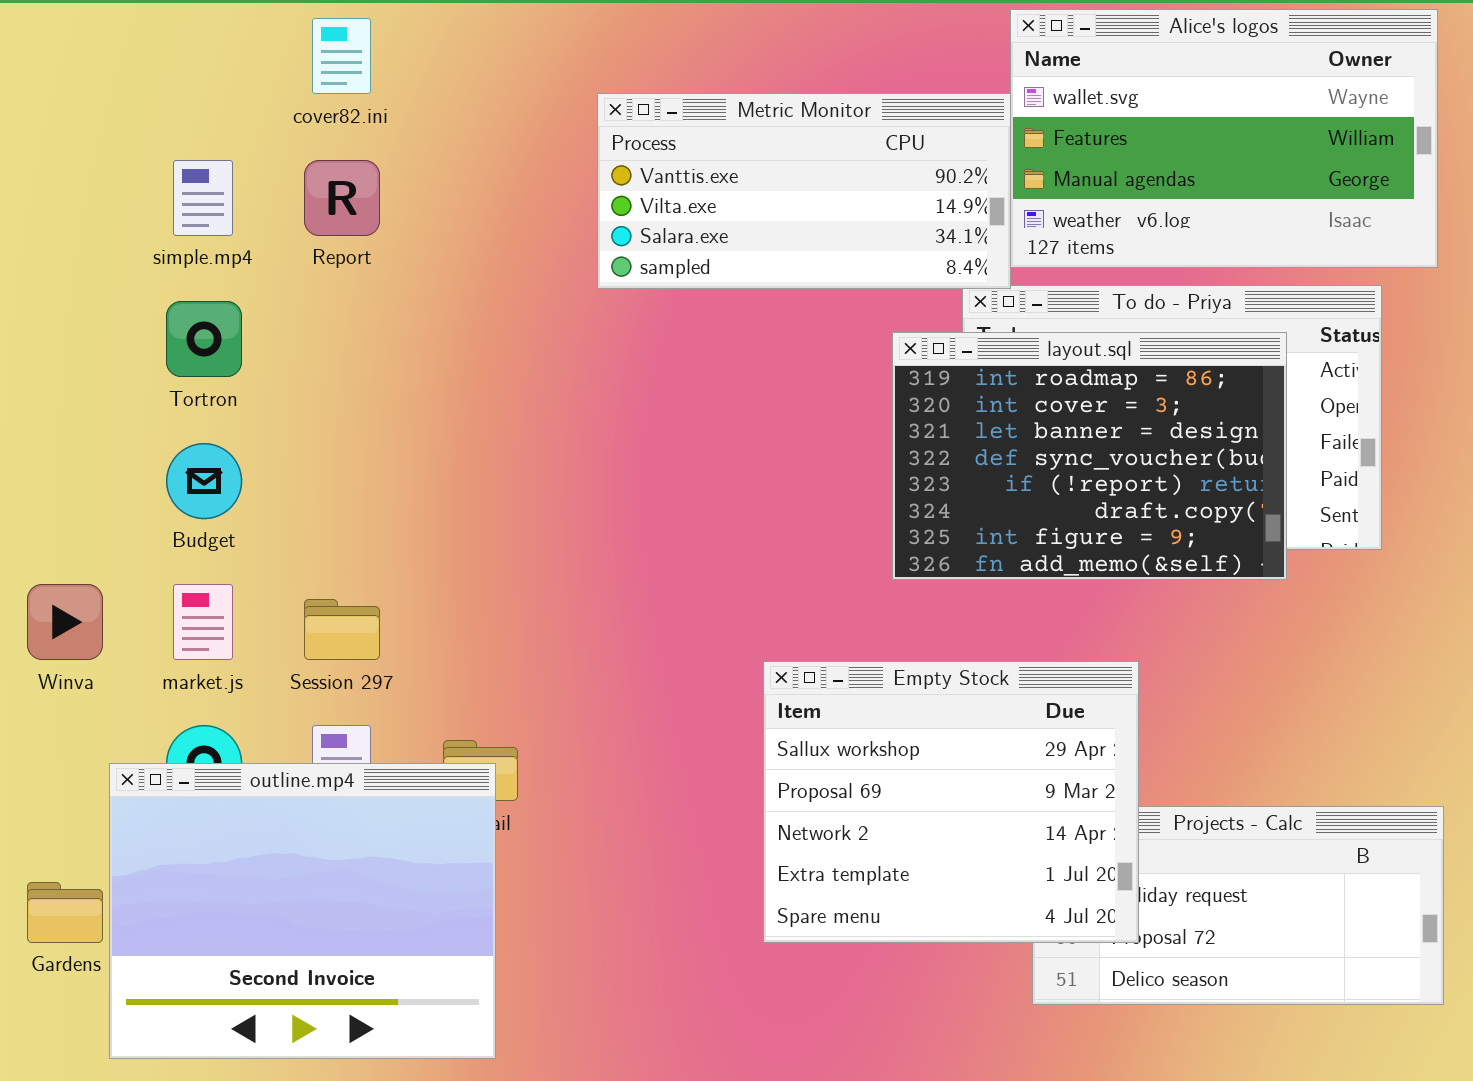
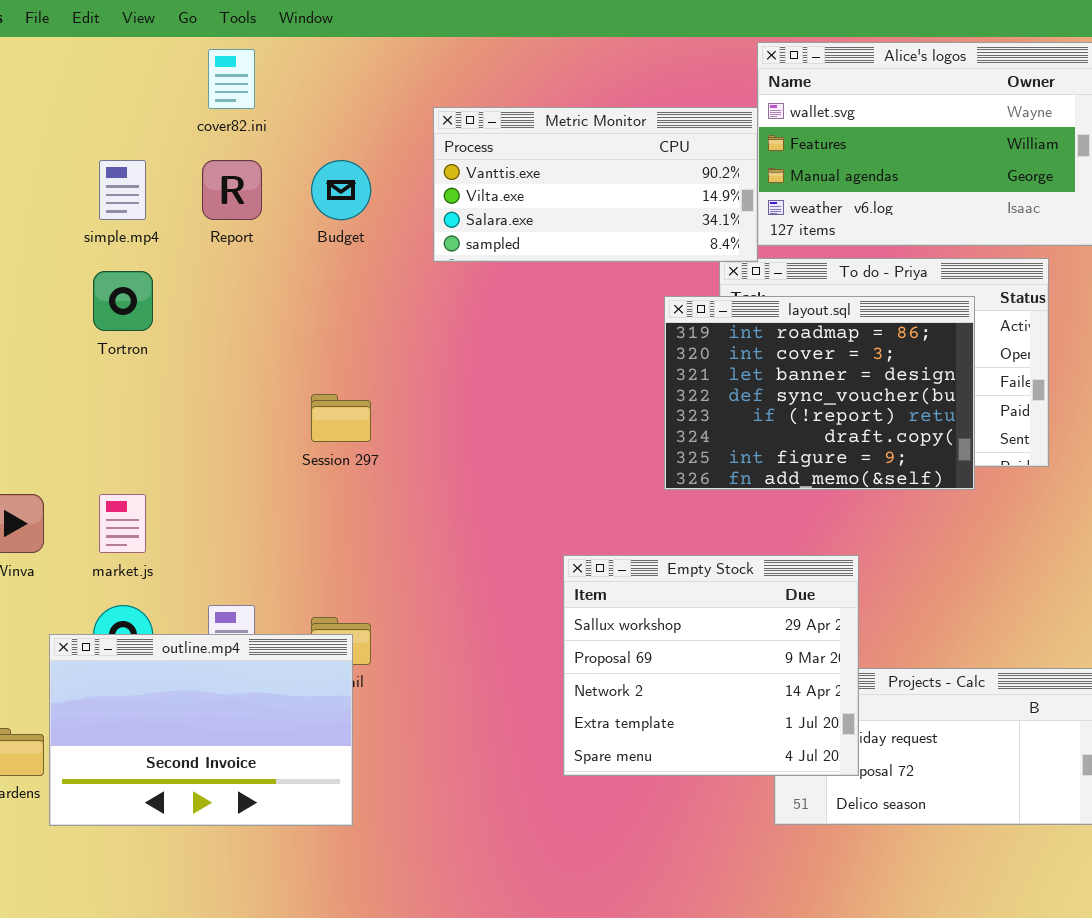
Budget: [166,443,242,519] -> [311,160,371,220], moved
Session 297: [304,599,380,660] -> [311,394,371,442], moved
outline.mp4: [109,763,496,1059] -> [49,634,353,826], resized

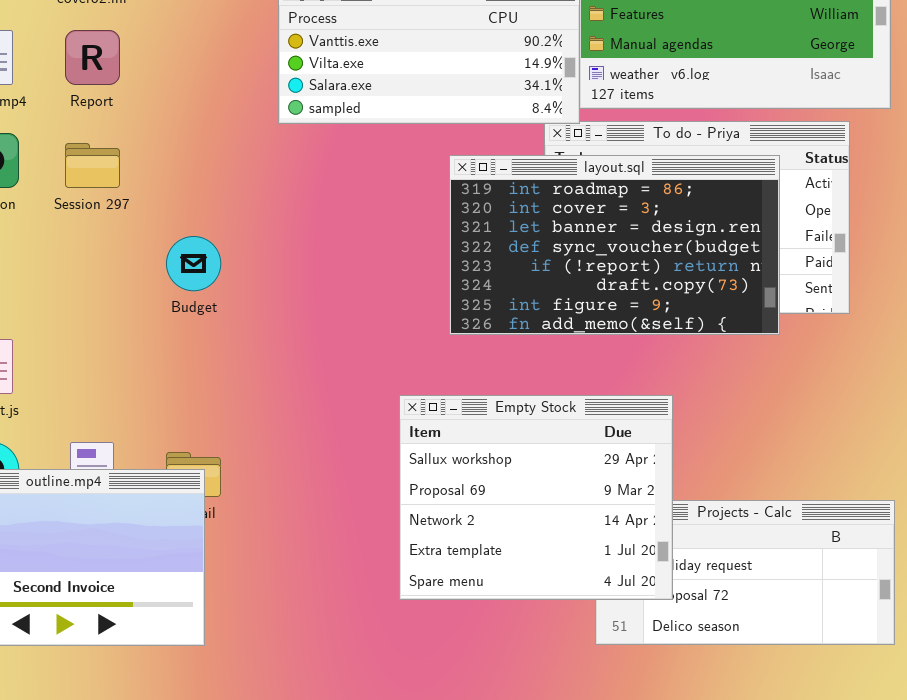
Budget: [311,160,371,220] -> [166,236,221,291], moved
layout.sql: [664,296,975,490] -> [449,155,780,335], resized
Session 297: [311,394,371,442] -> [65,143,120,188], moved

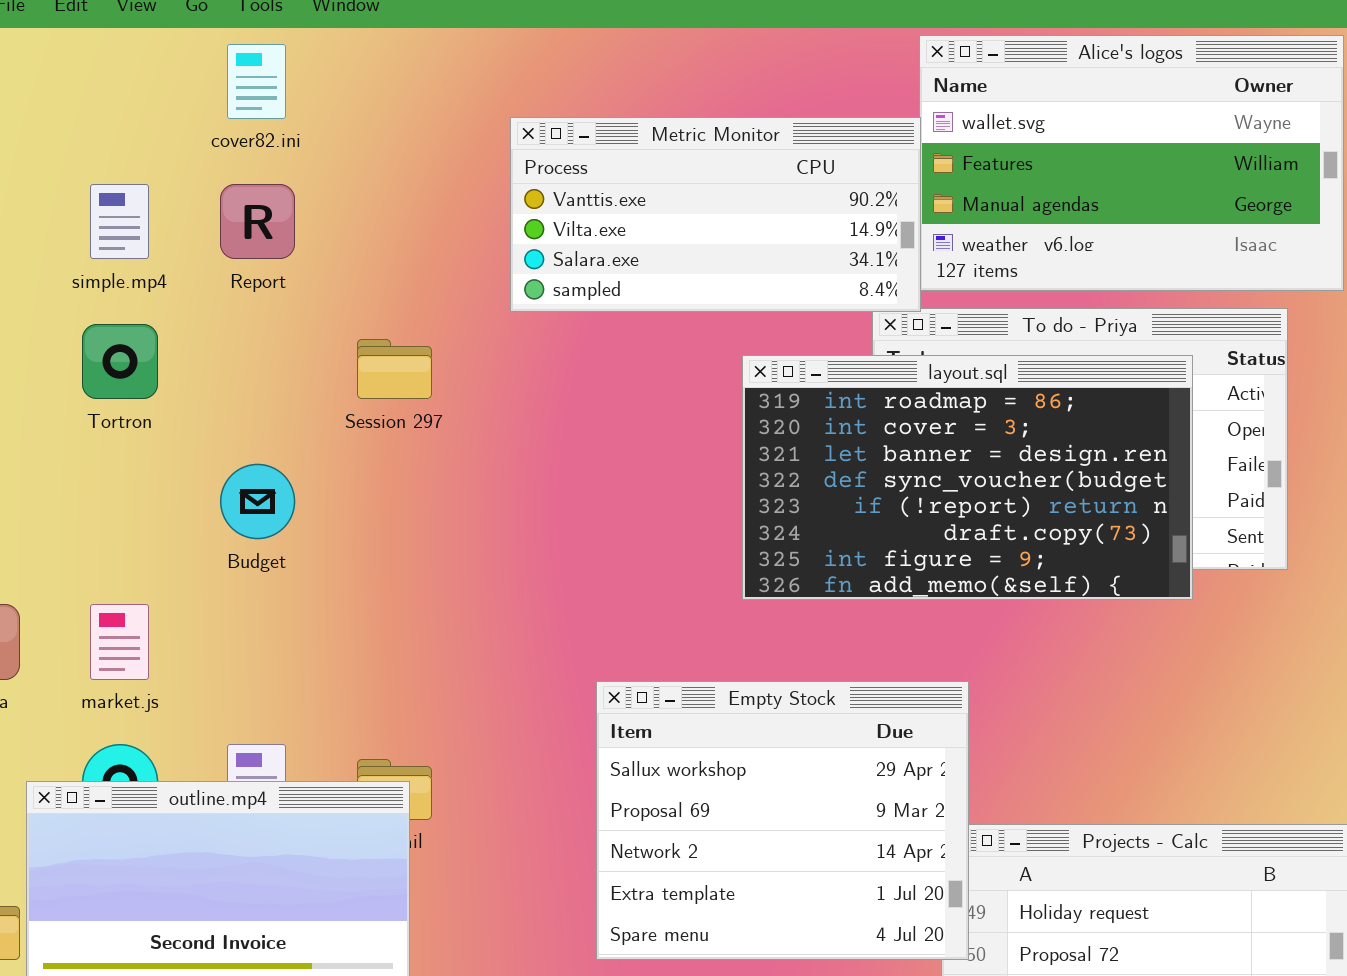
Session 297: [65,143,120,188] -> [357,339,432,399], moved
Budget: [166,236,221,291] -> [220,464,295,539], moved
Empty Stock: [399,395,673,600] -> [596,681,969,960], moved

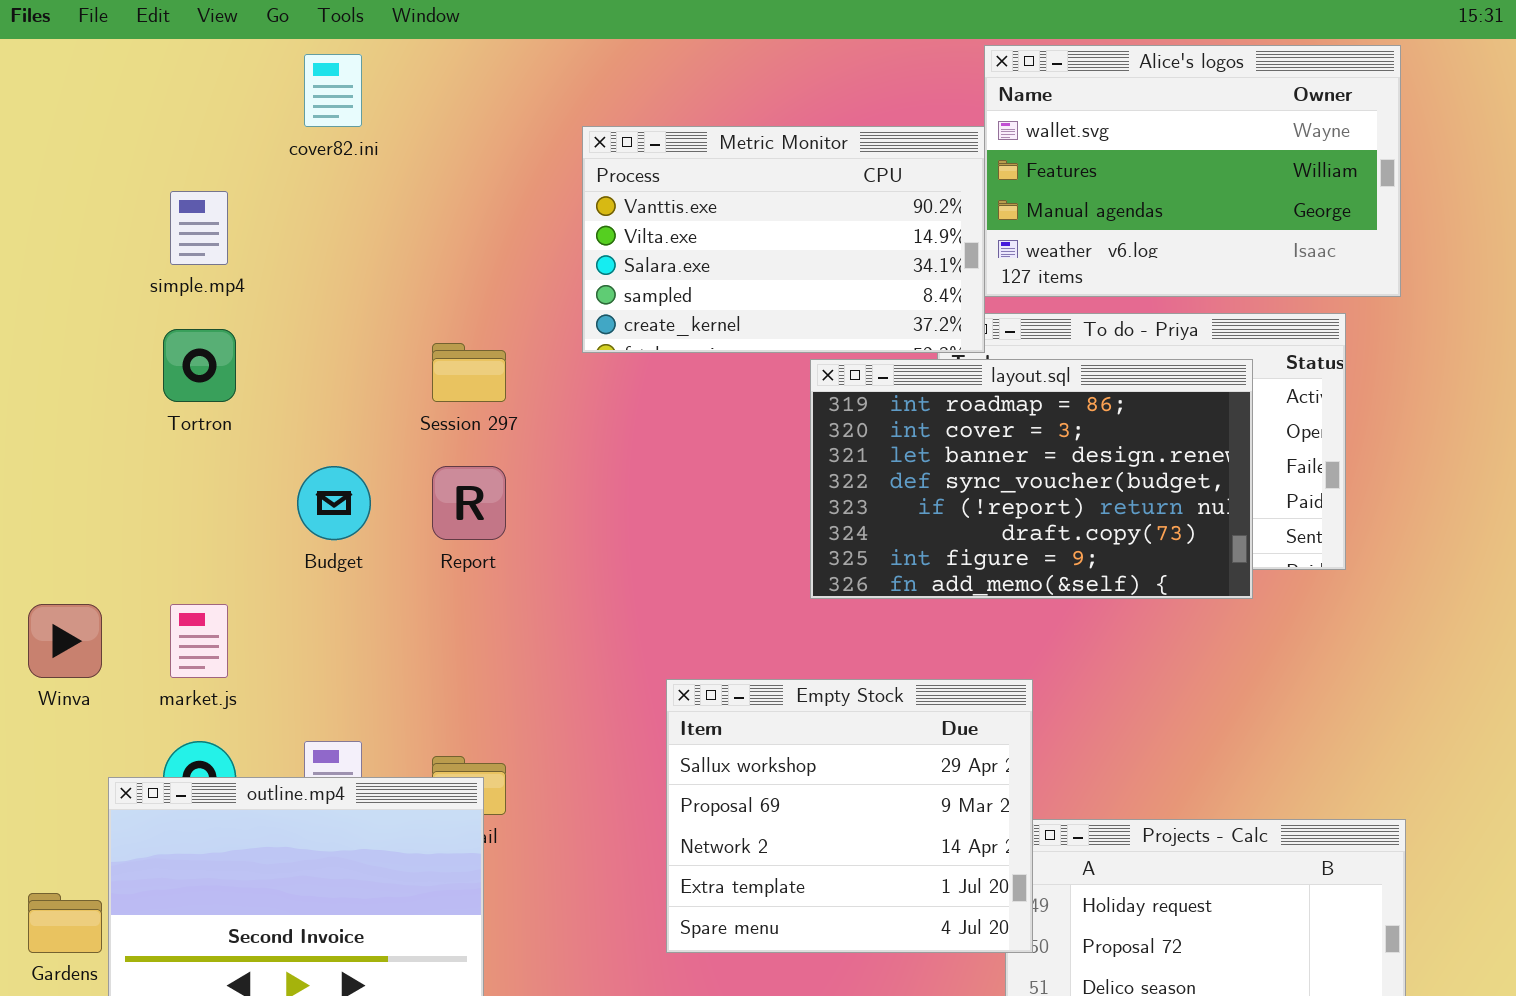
Metric Monitor: [510,117,921,312] -> [582,126,985,353], resized
Report: [220,184,295,259] -> [432,466,506,540], moved

